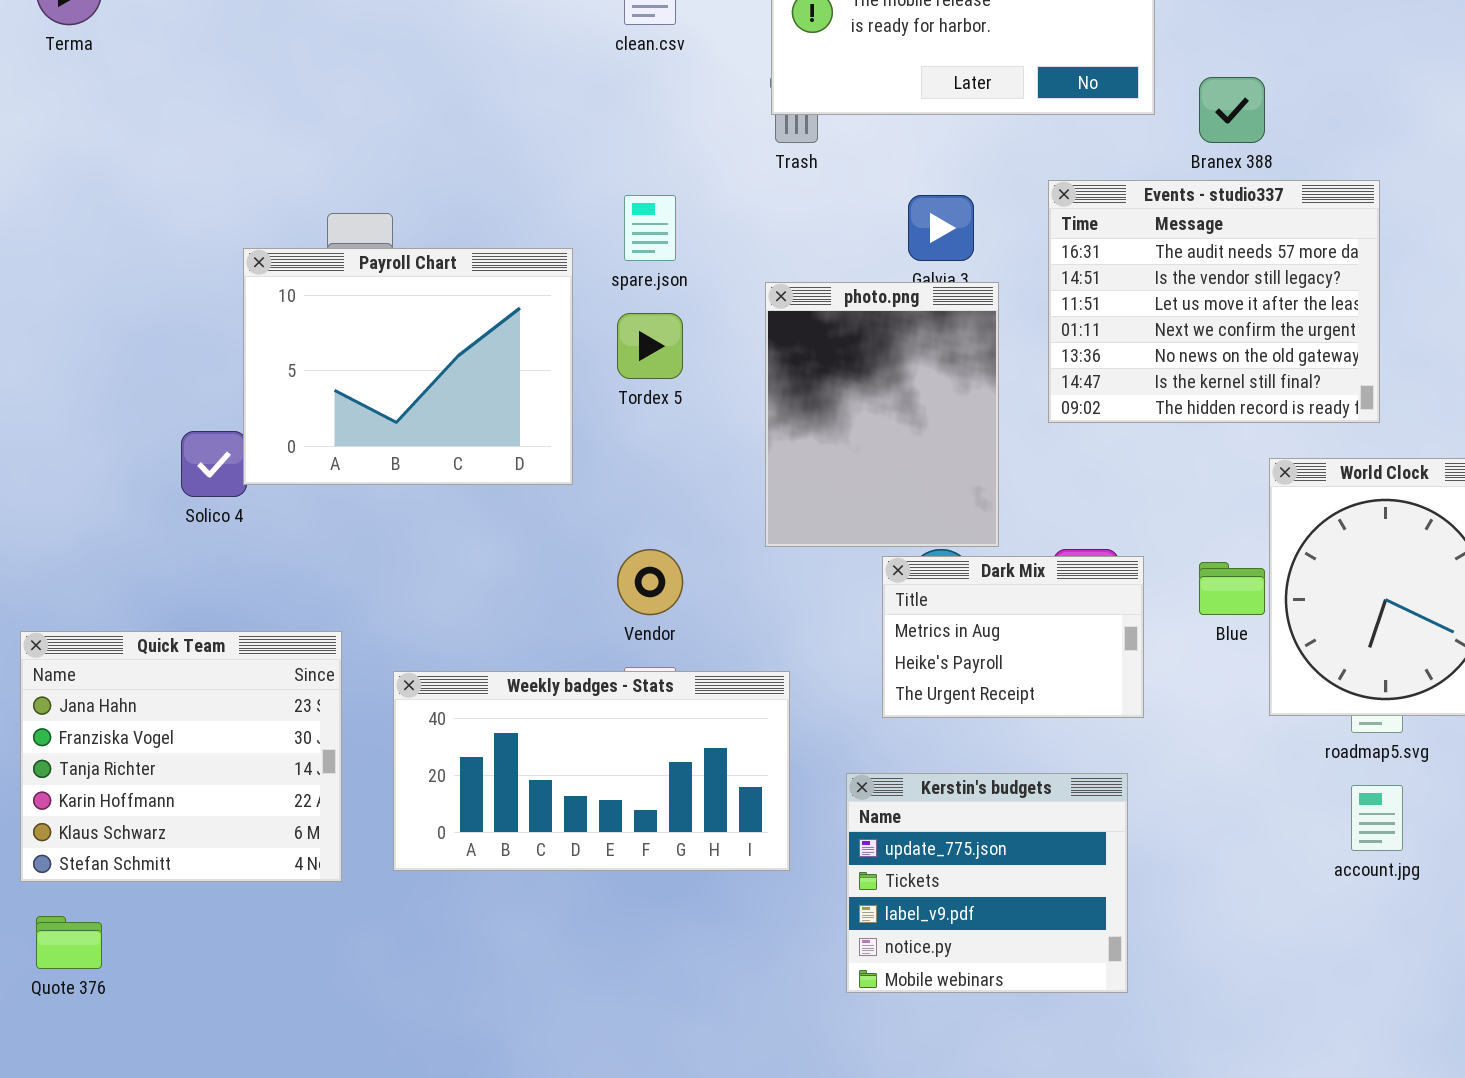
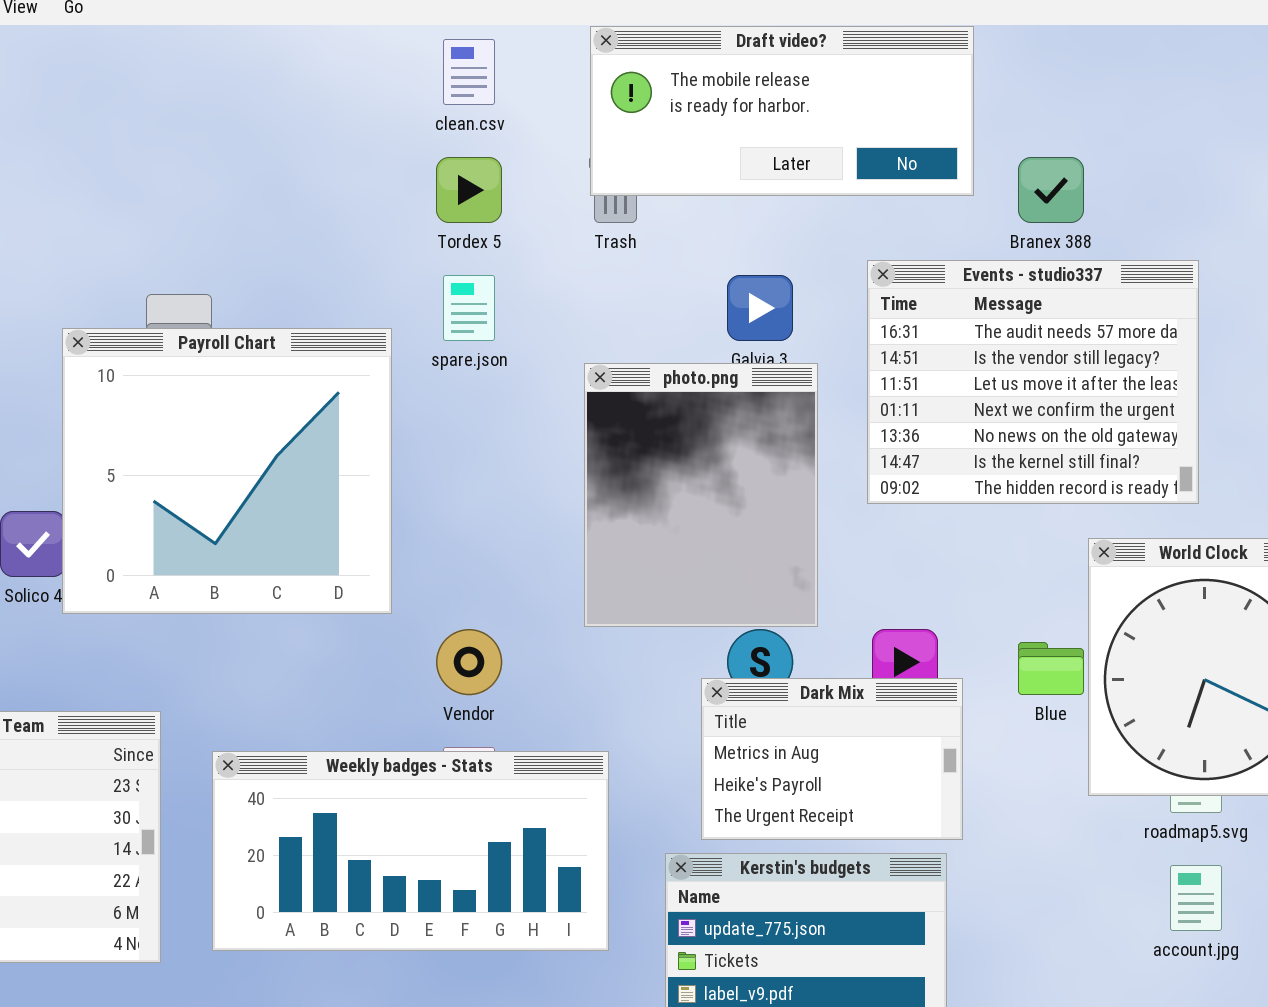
Payroll Chart: [243,248,573,485] -> [62,328,392,614], resized
Tordex 5: [617,313,683,379] -> [436,157,502,223], moved
Dark Mix: [882,556,1144,718] -> [701,678,963,840], moved

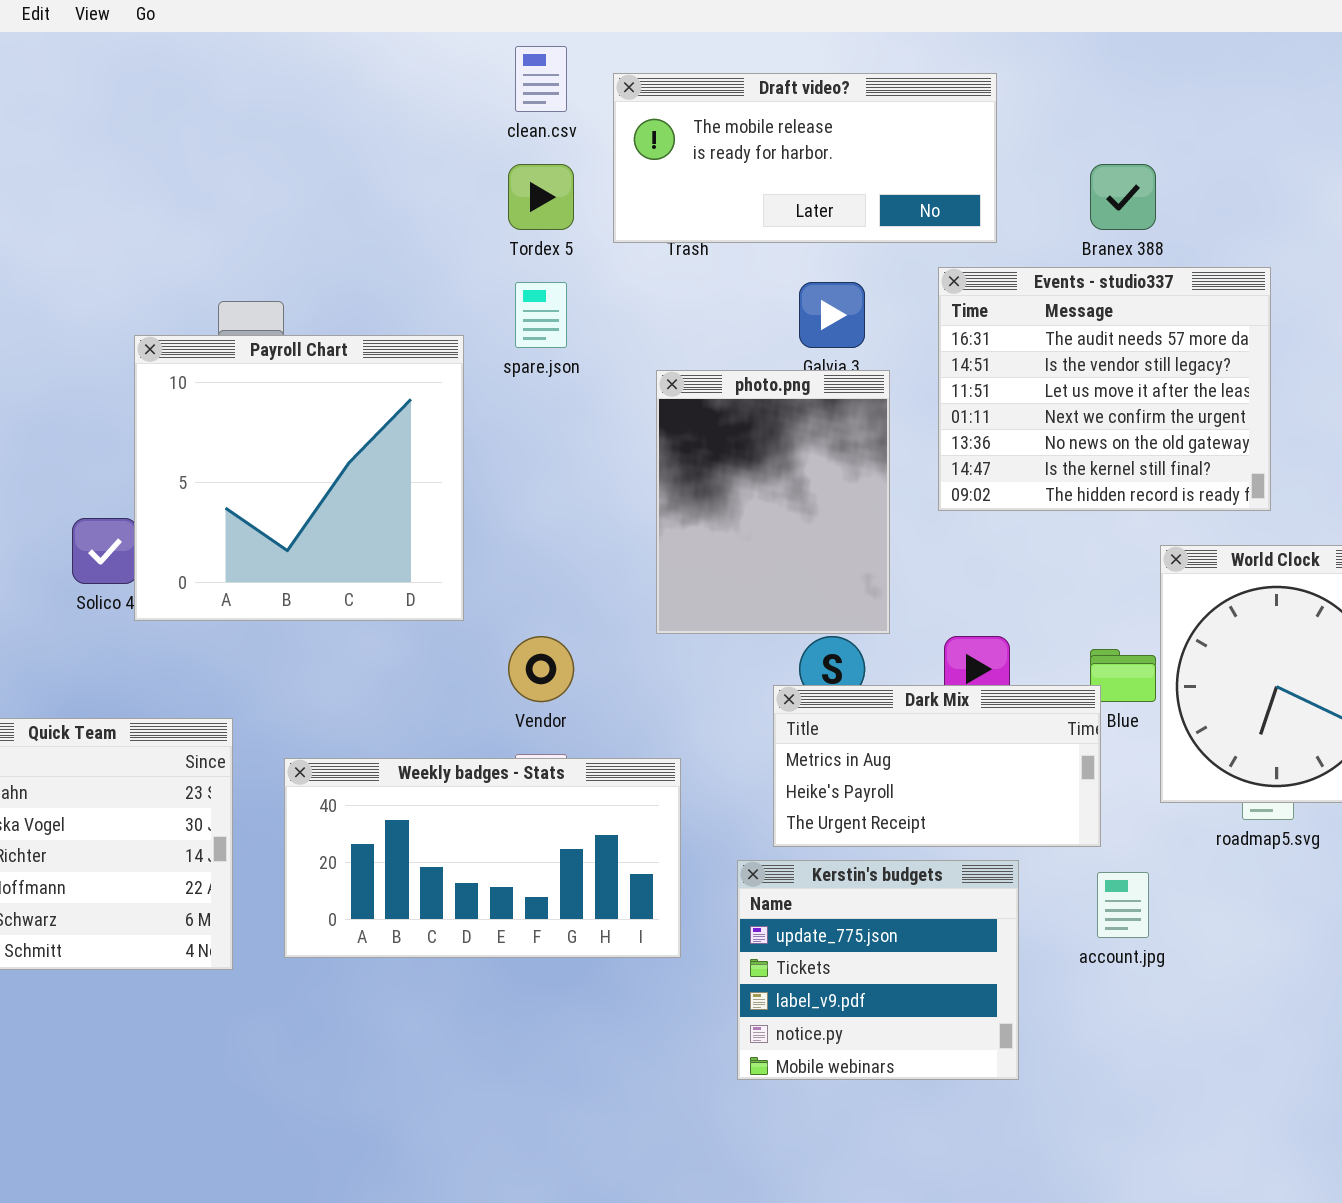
Draft video?: [590,26,974,196] -> [613,73,997,243], moved
Dark Mix: [701,678,963,840] -> [773,685,1101,847], resized
account.jpg: [1170,865,1222,931] -> [1097,872,1149,938], moved

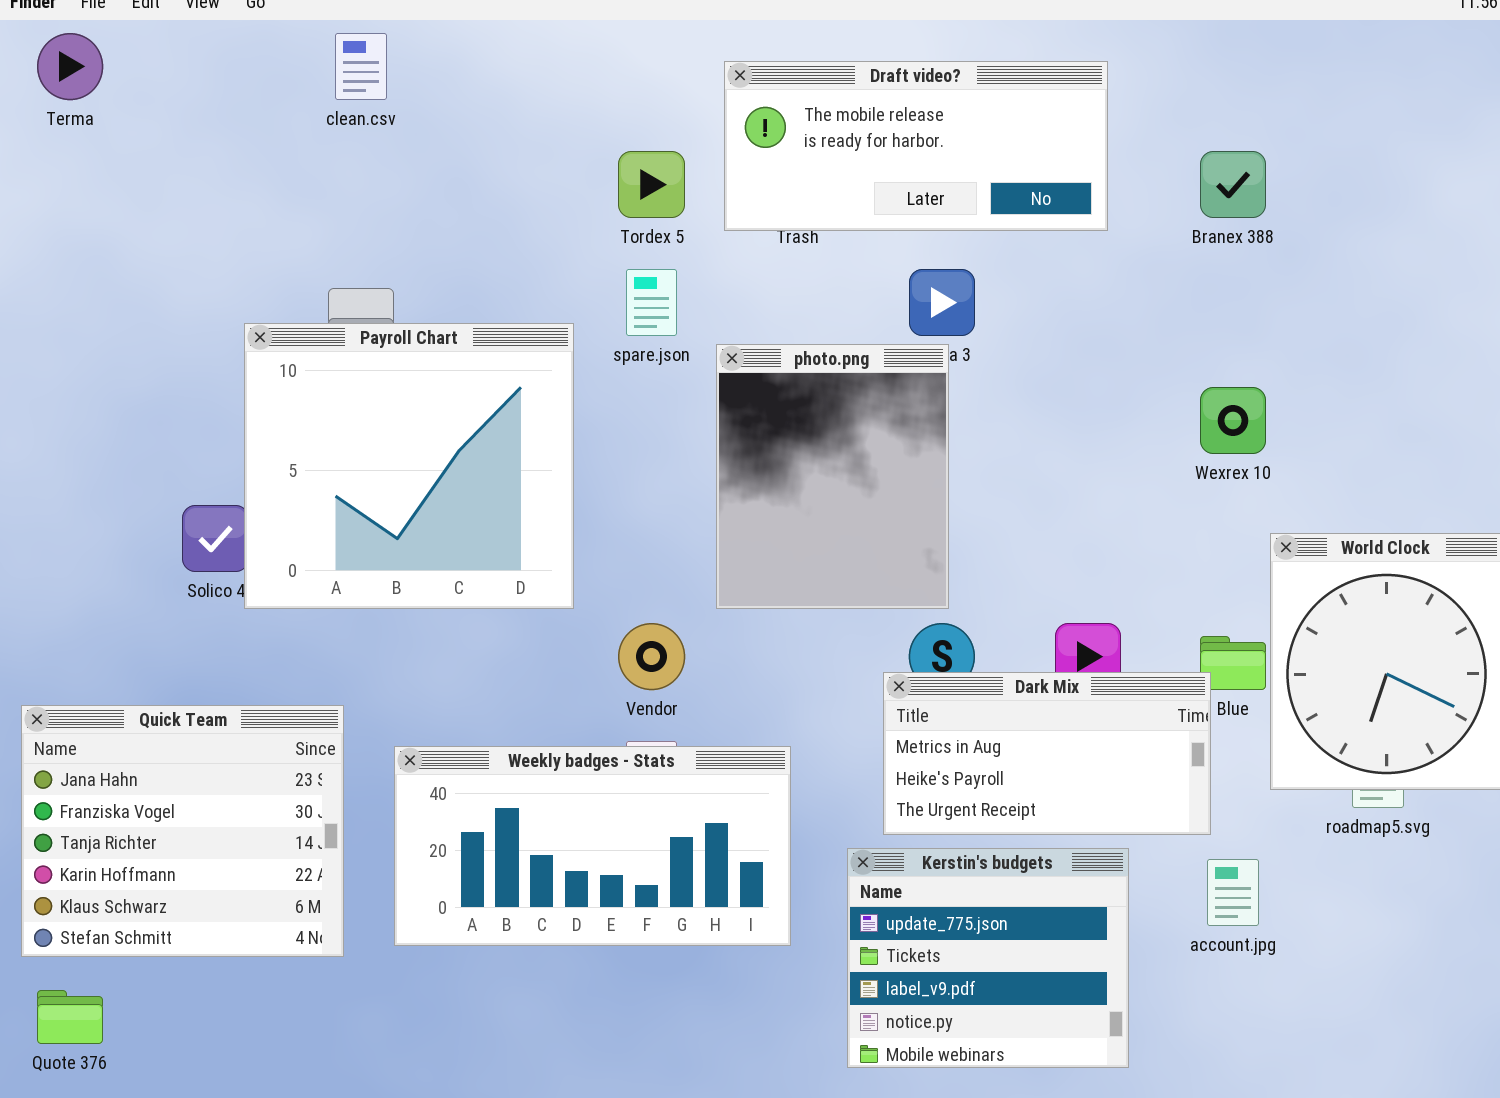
clean.csv: [515,46,567,112] -> [335,33,387,100], moved
Events - studio337: [938,267,1271,511] -> none, closed
photo.png: [656,370,890,634] -> [716,344,949,609], moved

